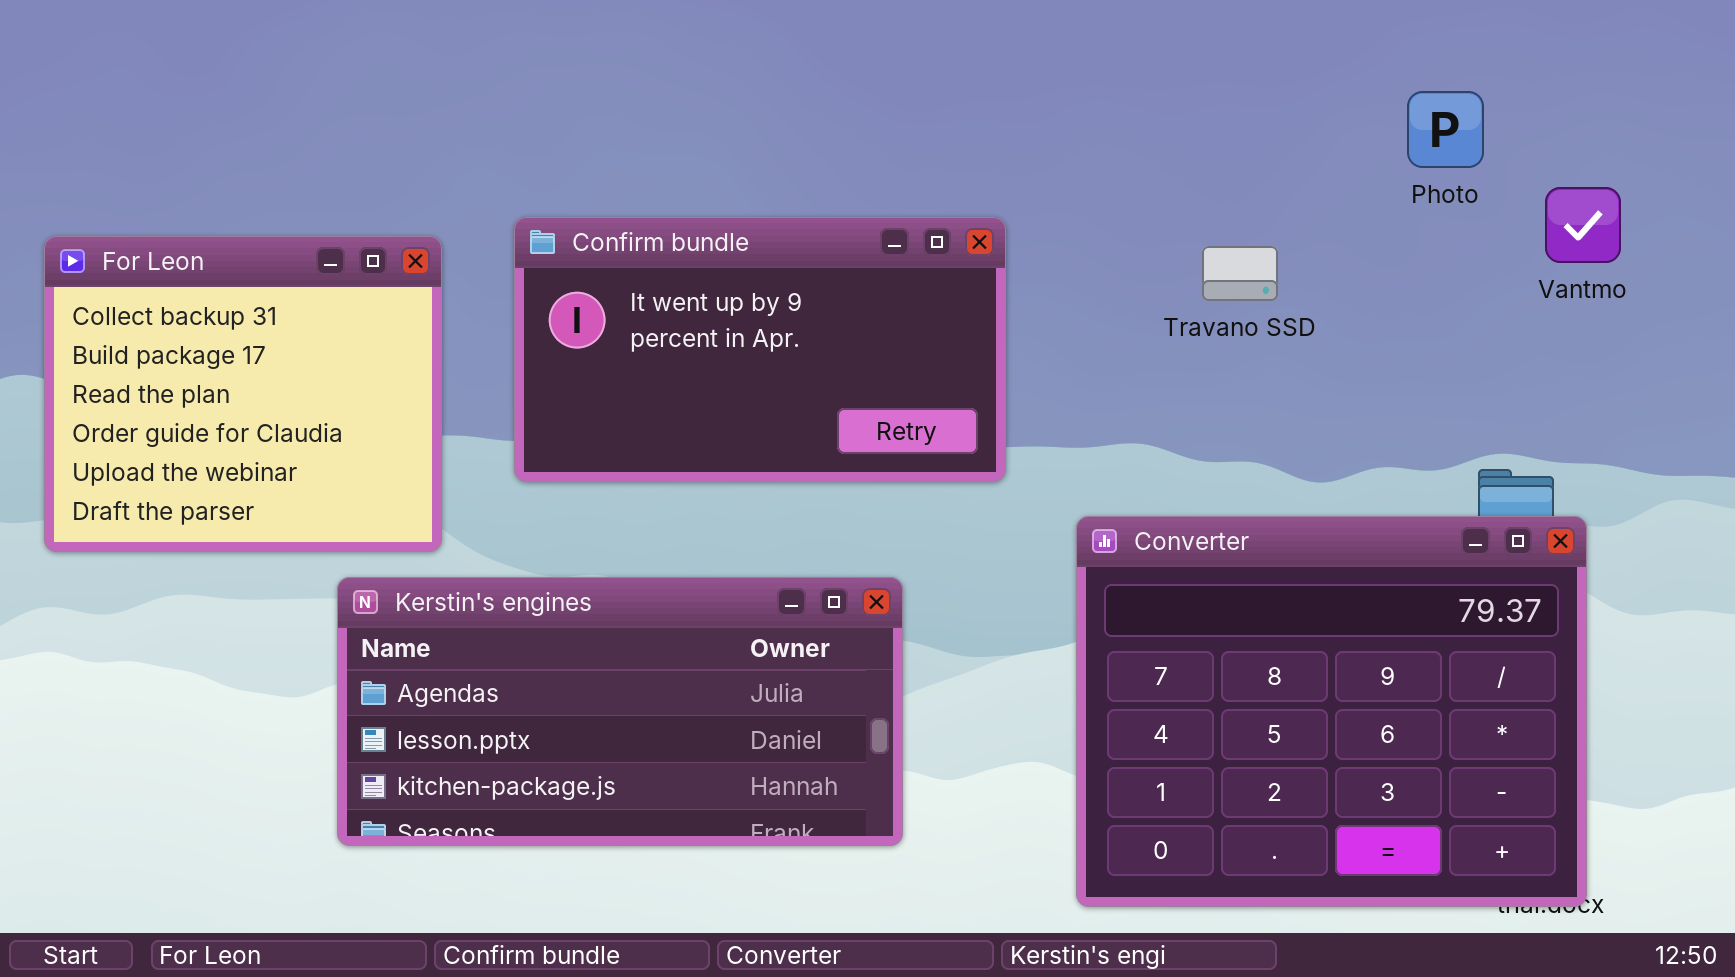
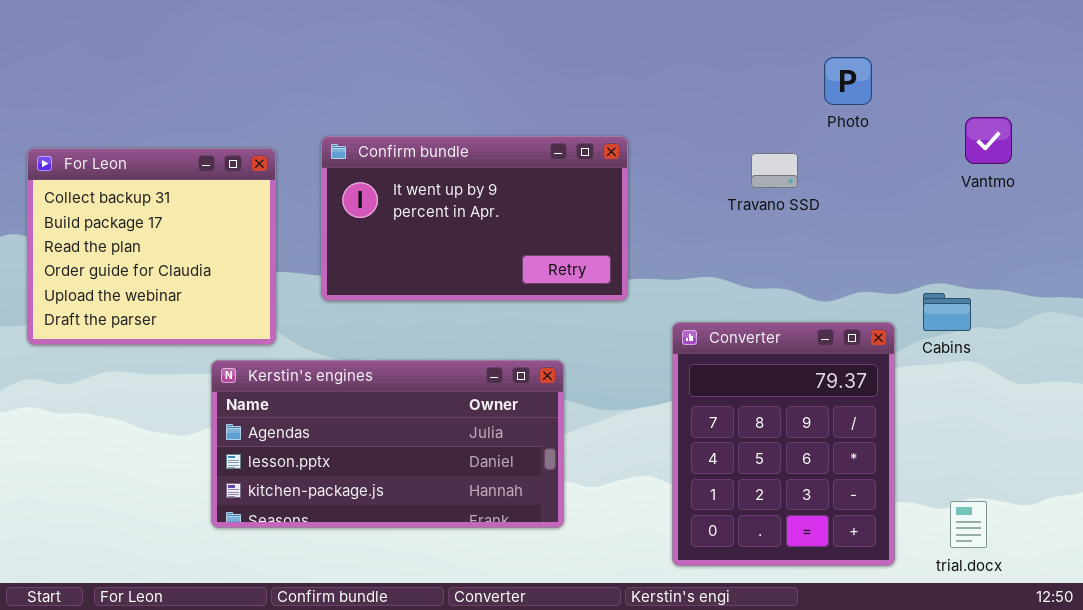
Photo: [1407,91,1484,168] -> [824,57,872,105], moved
Converter: [1076,516,1587,907] -> [672,322,895,566], resized

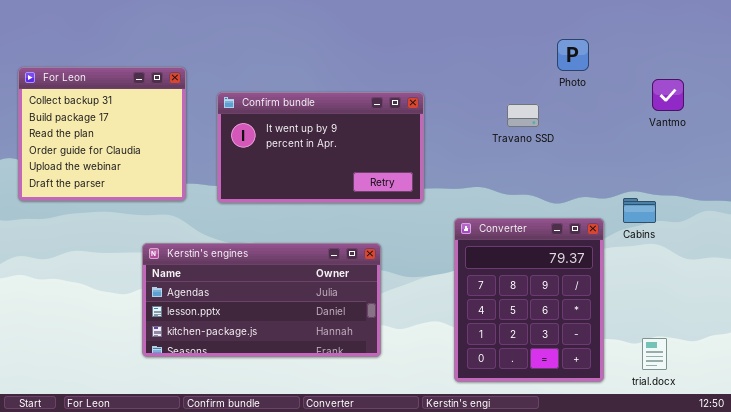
For Leon: [27,148,276,345] -> [18,67,186,201], moved

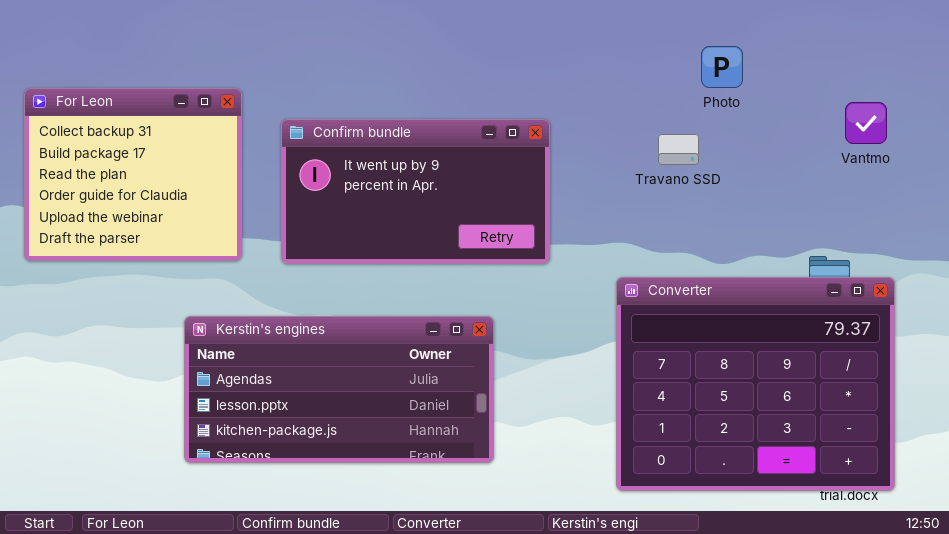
Photo: [557,39,589,71] -> [701,46,743,88], moved
Converter: [454,218,604,382] -> [616,277,895,491], moved, resized

